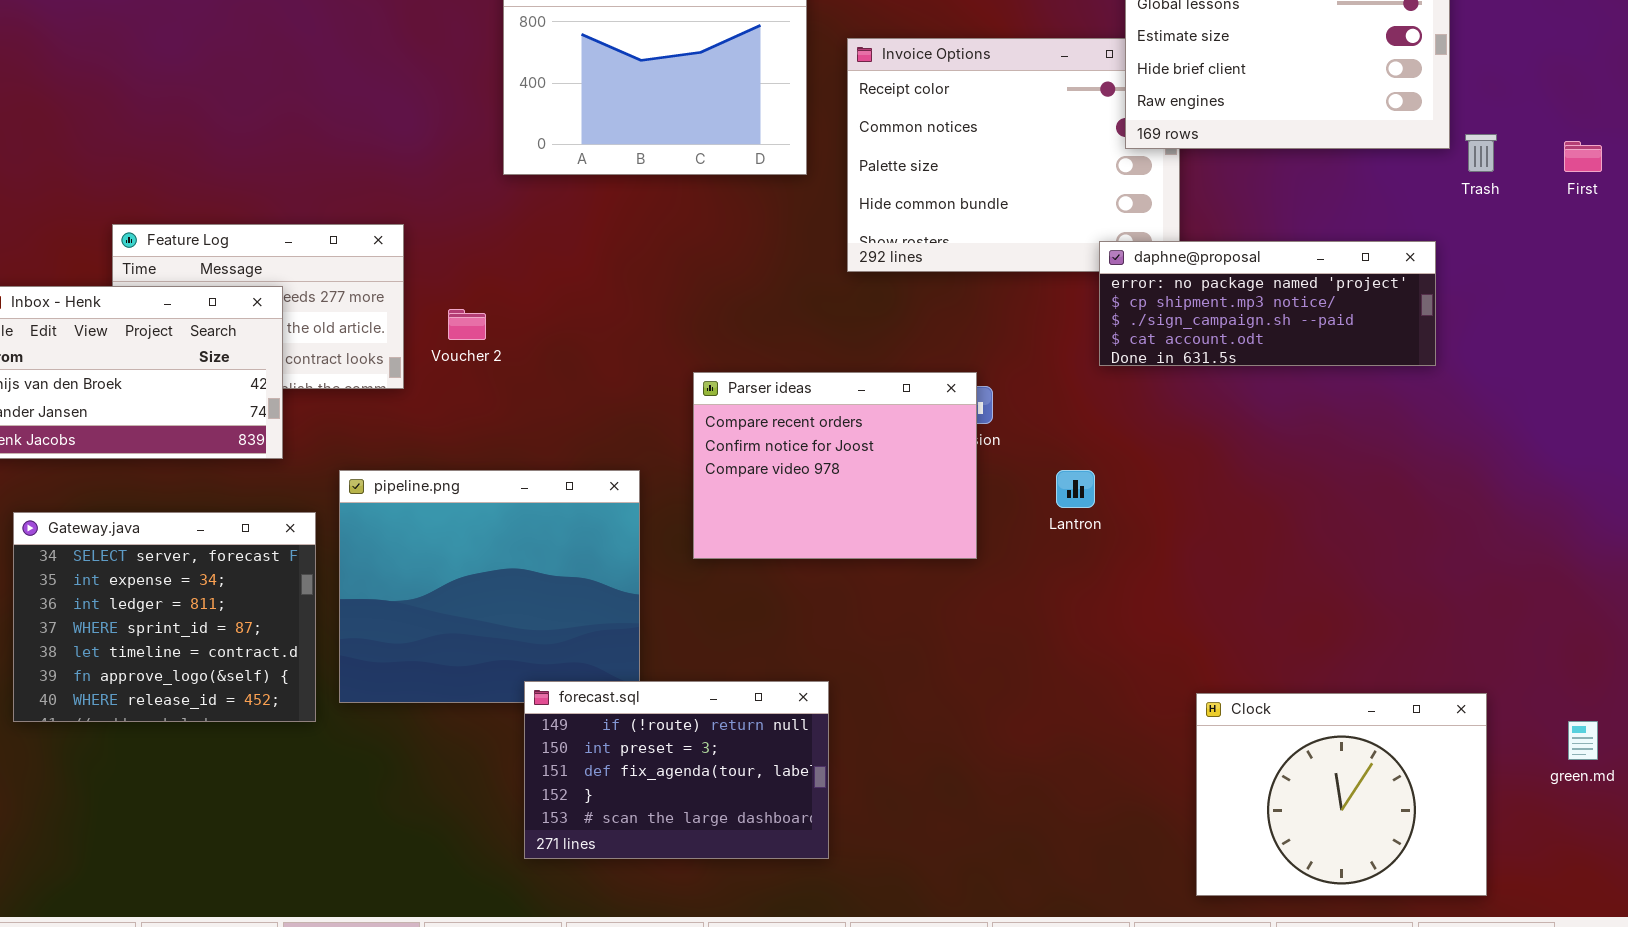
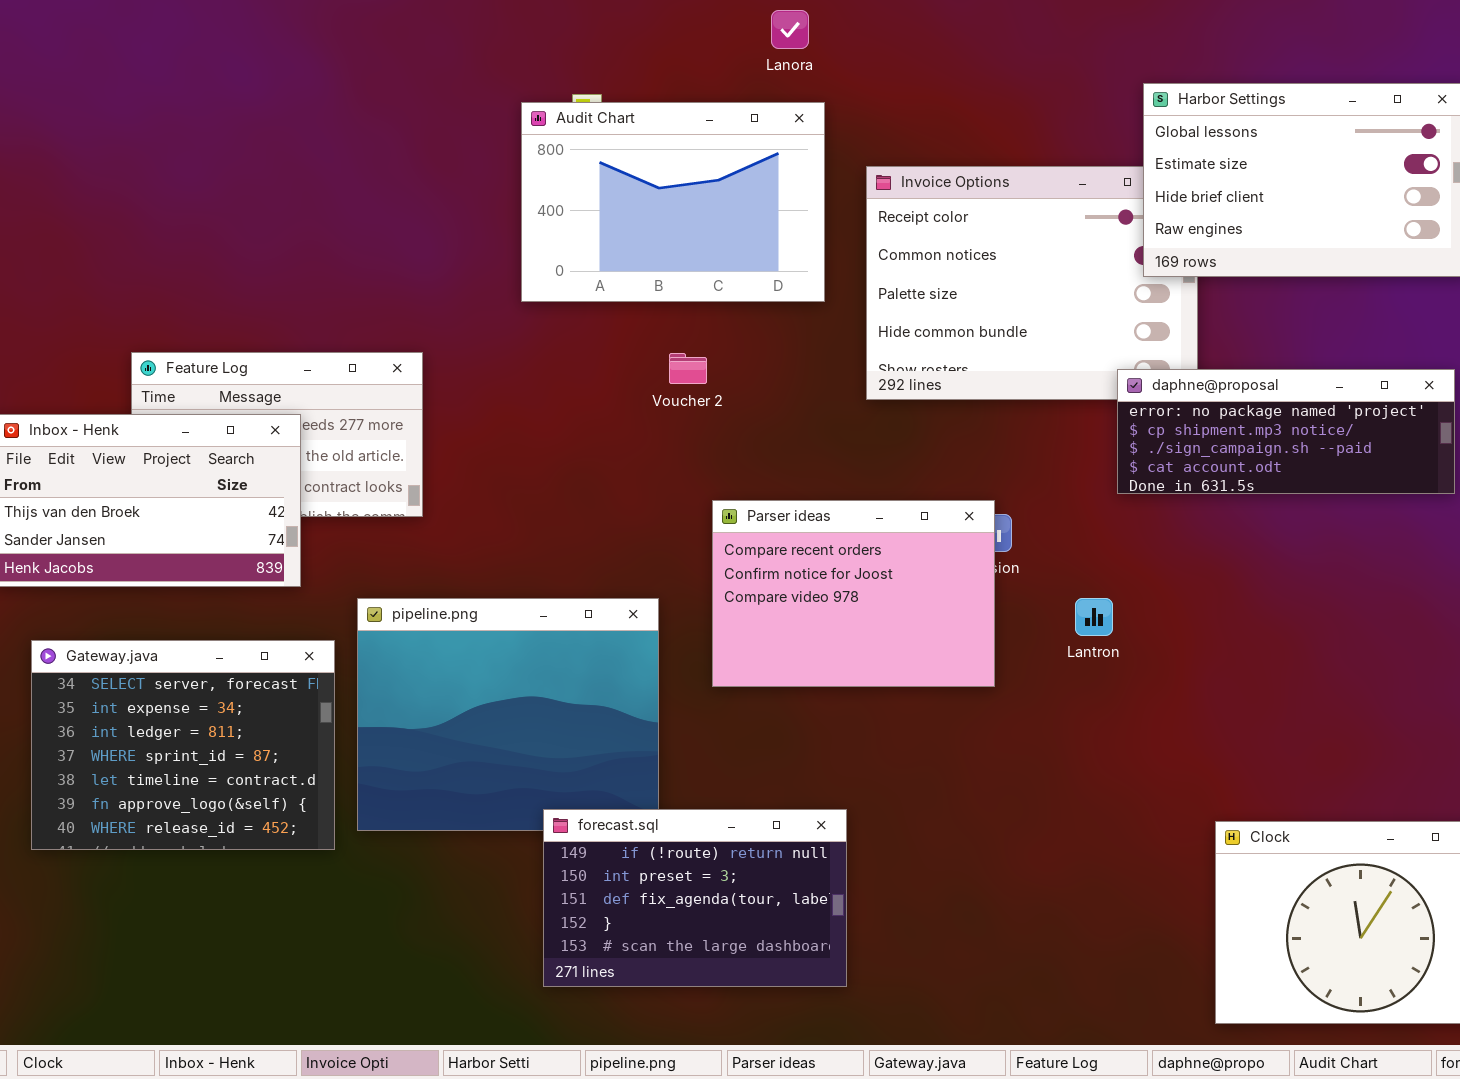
Voucher 2: [448,309,486,340] -> [669,353,707,384], moved

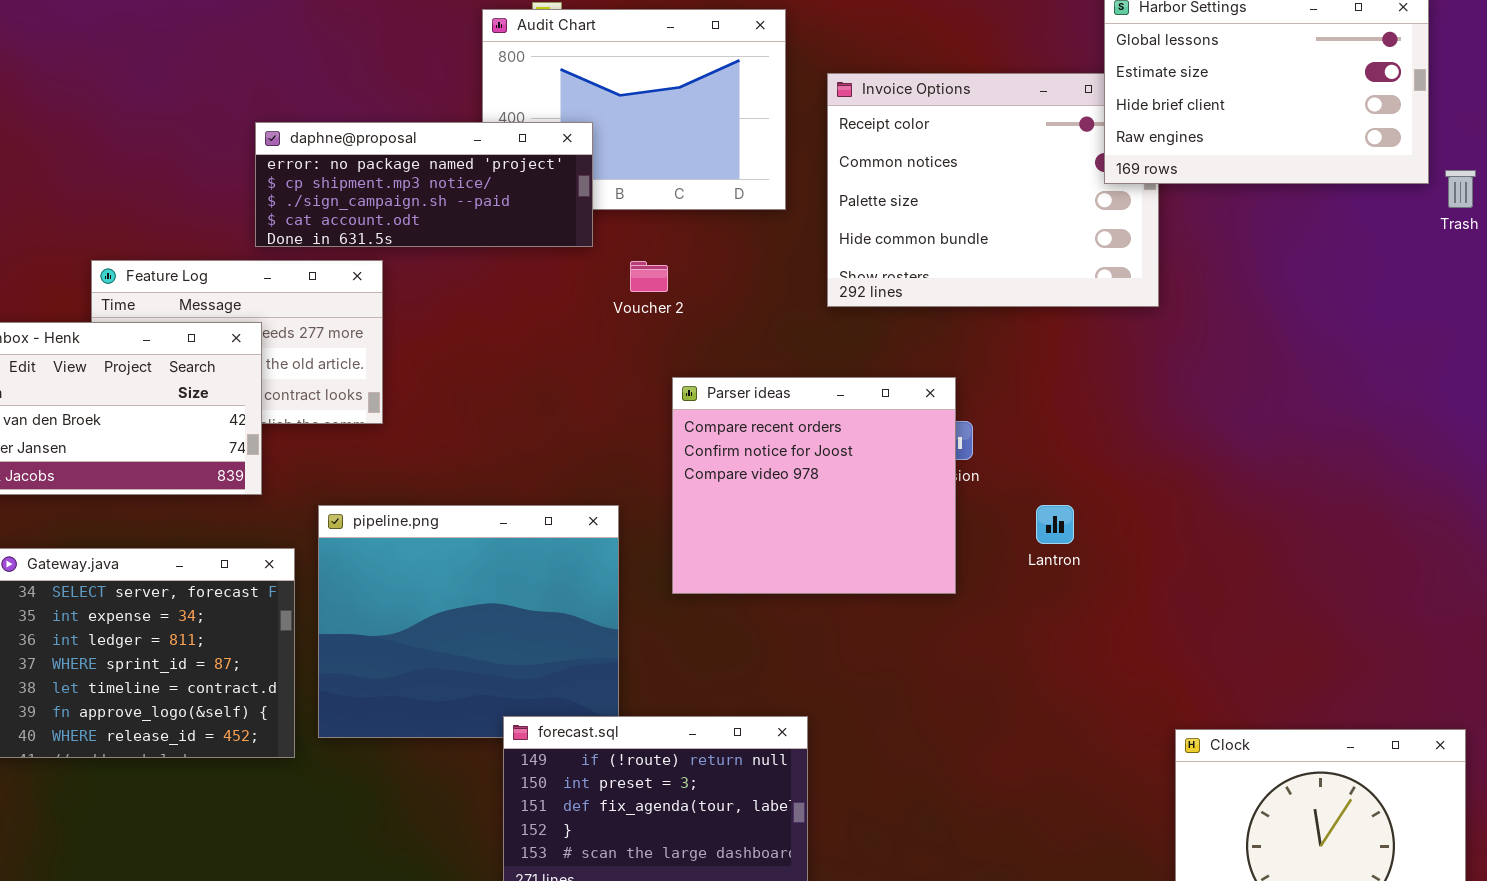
daphne@proposal: [1117,369,1455,494] -> [255,122,593,247], moved
Parser ideas: [712,500,995,687] -> [672,377,956,594], resized

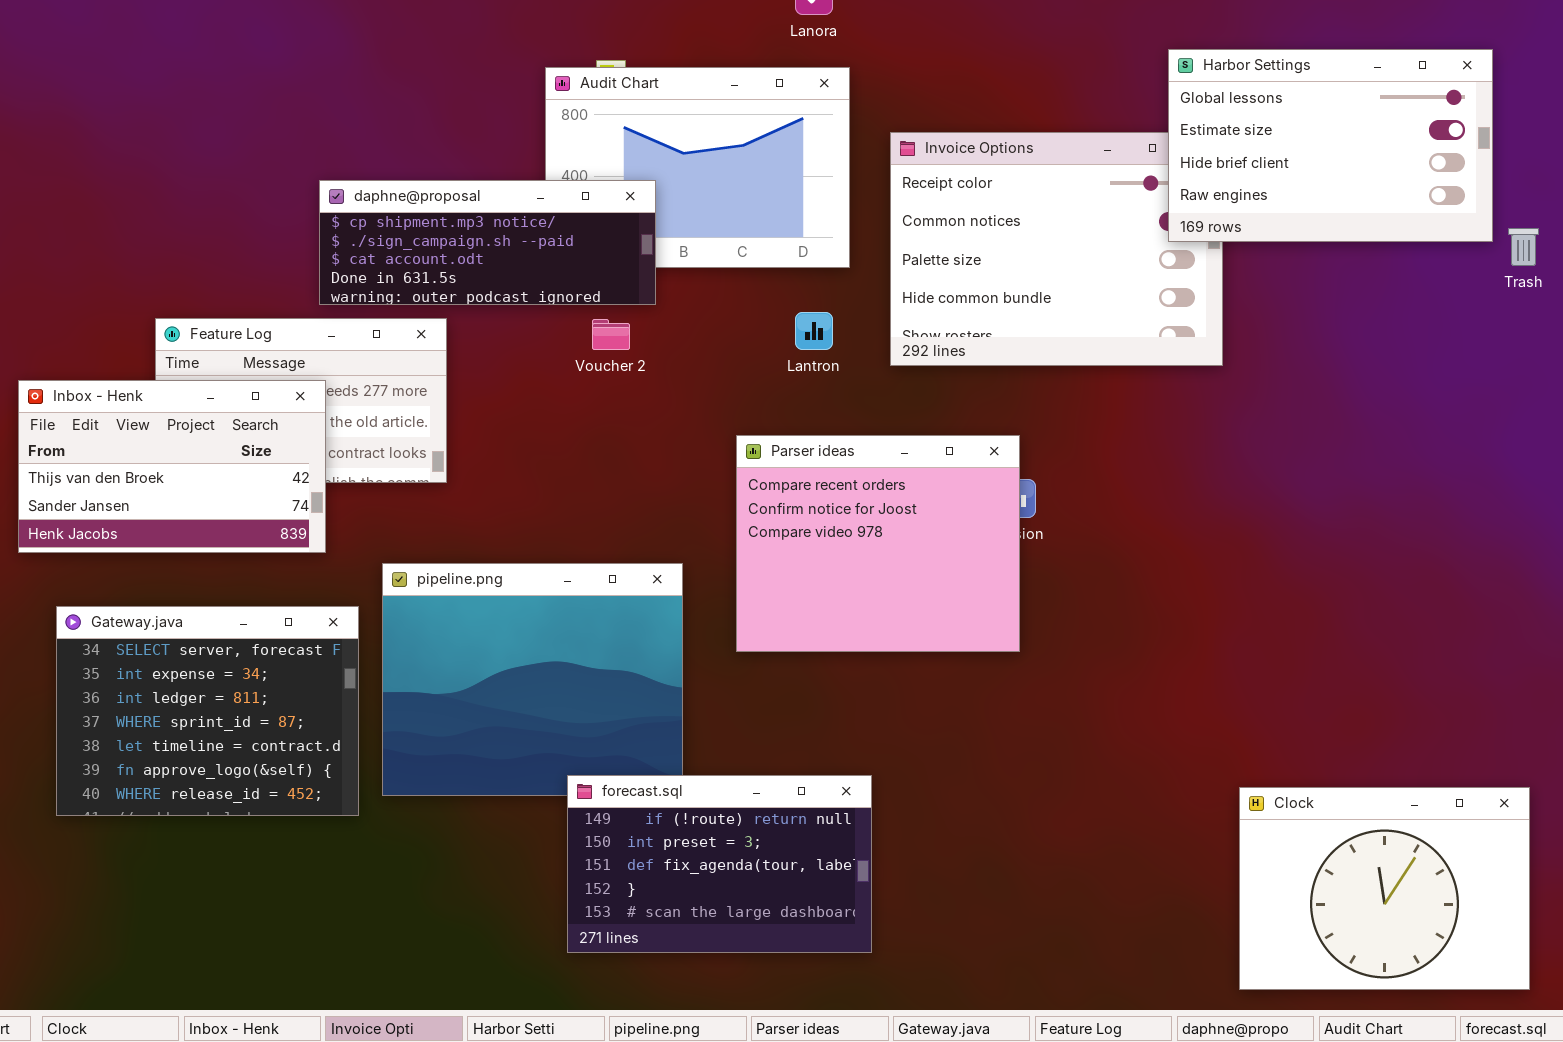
daphne@proposal: [255,122,593,247] -> [319,180,656,305], scrolled down 1 row
Voucher 2: [630,261,668,292] -> [592,319,630,350], moved
Lantron: [1036,505,1074,544] -> [795,312,833,350], moved

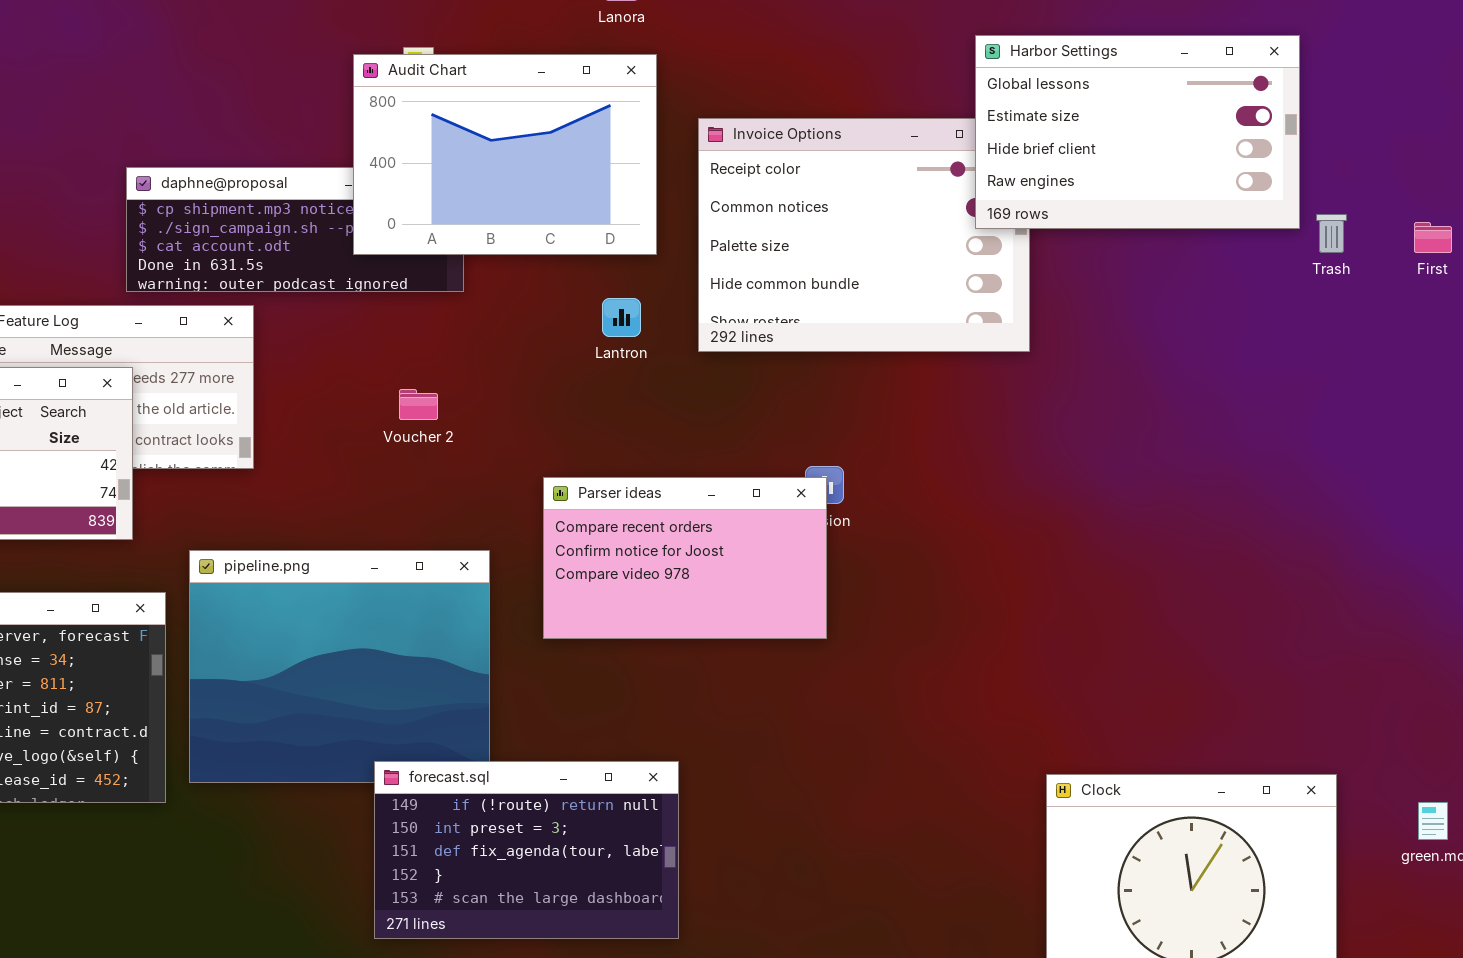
Audit Chart: [545,67,850,268] -> [353,54,657,255], raised
Voucher 2: [592,319,630,350] -> [399,389,438,420], moved
Parser ideas: [736,435,1020,652] -> [543,477,827,639], resized

